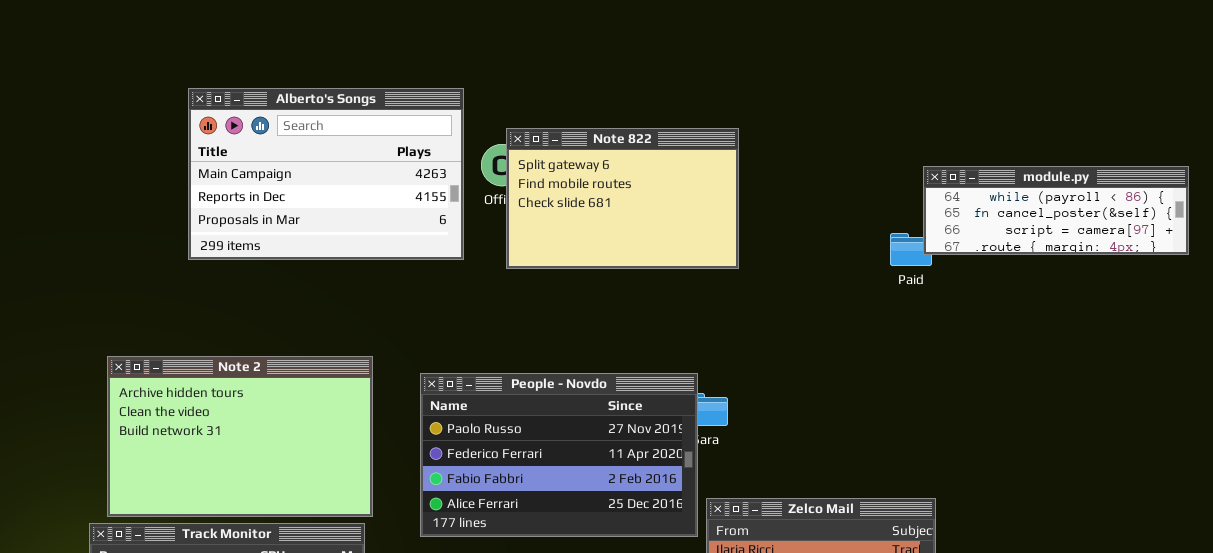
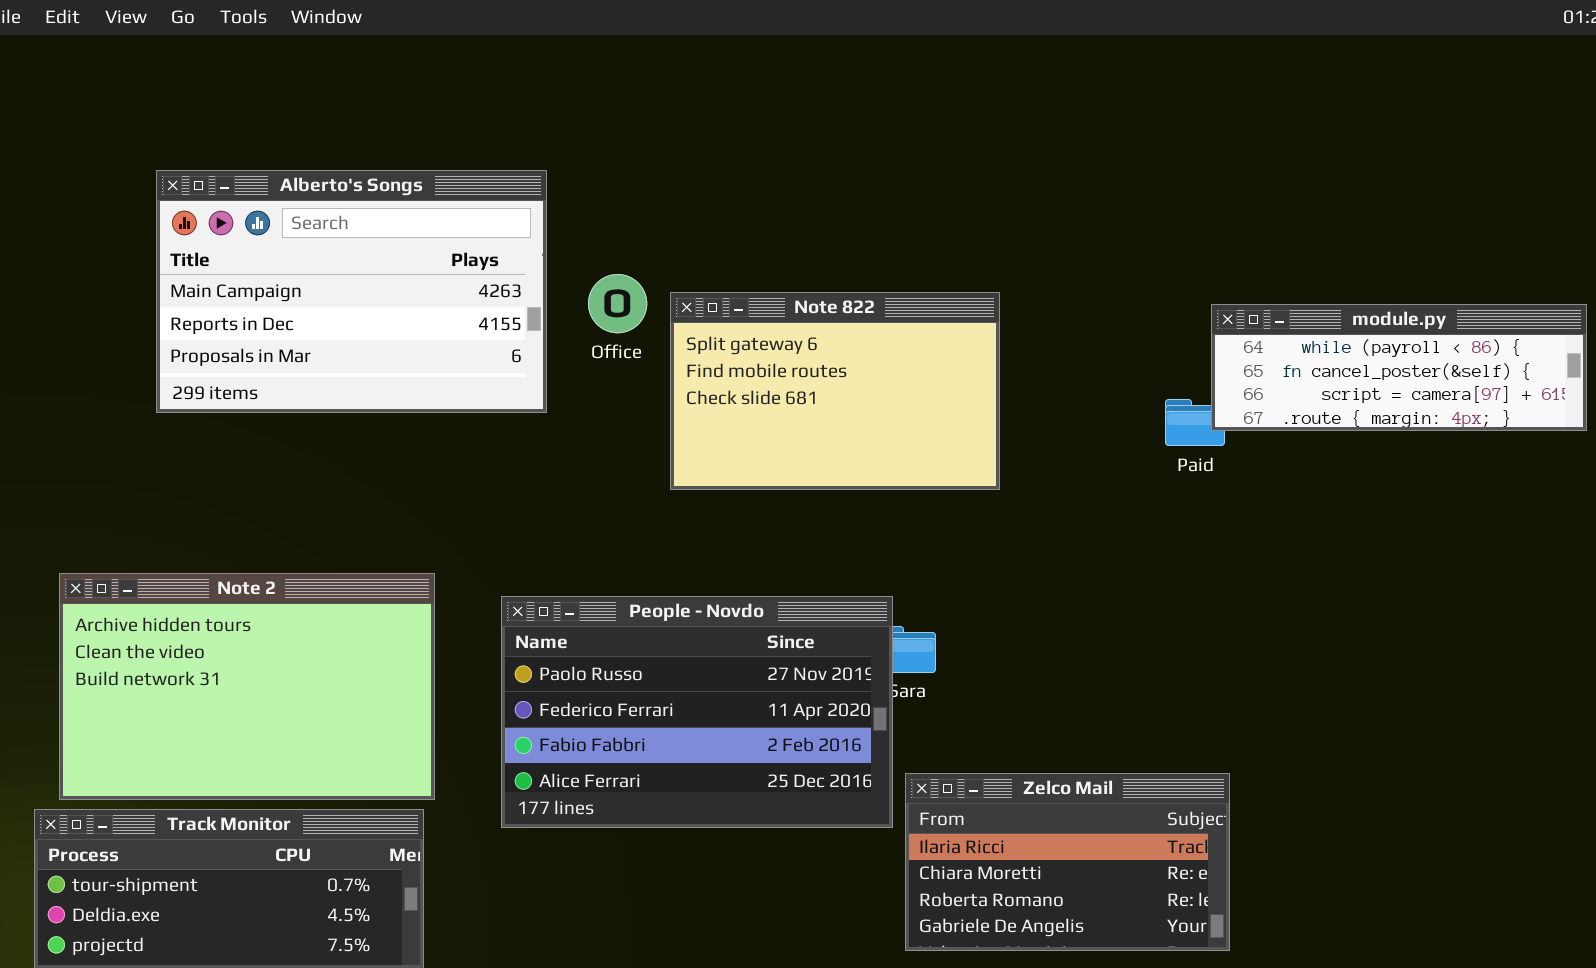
Alberto's Songs: [188,88,464,260] -> [156,170,547,413], moved
Note 822: [506,128,739,269] -> [670,292,1000,490], moved

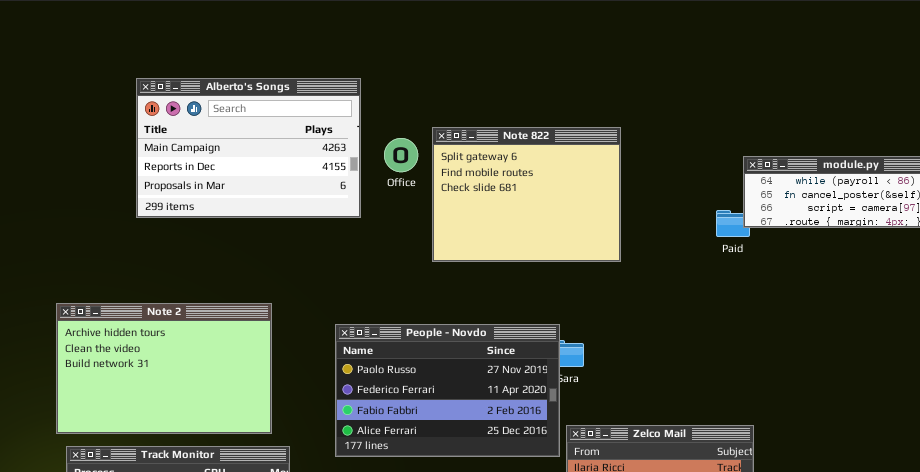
Note 822: [670,292,1000,490] -> [432,127,621,262], resized
Note 2: [59,573,435,800] -> [56,303,272,434], moved

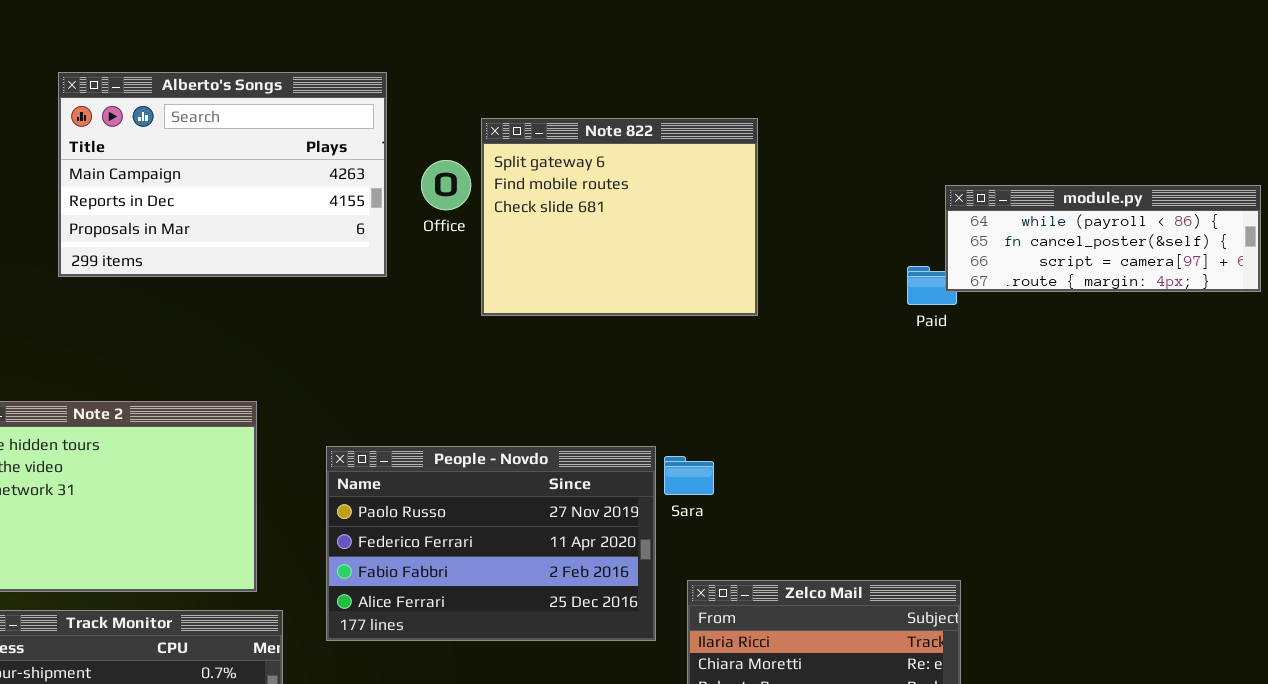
Note 822: [432,127,621,262] -> [481,118,758,316], moved
People - Novdo: [335,324,560,457] -> [326,446,656,641], moved

